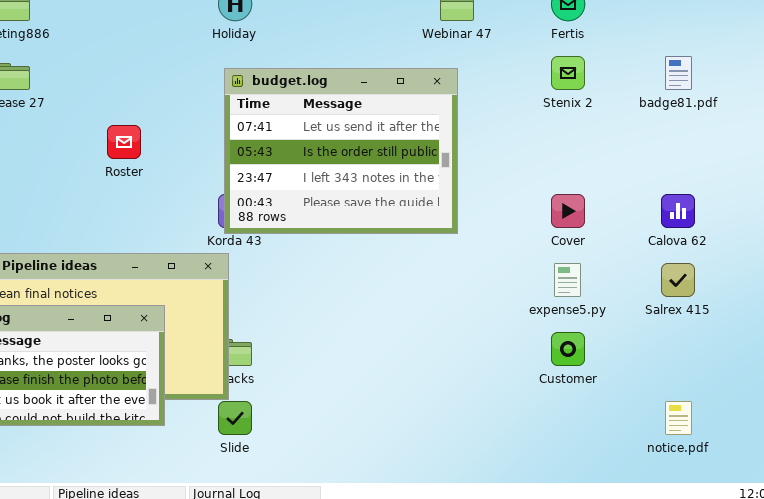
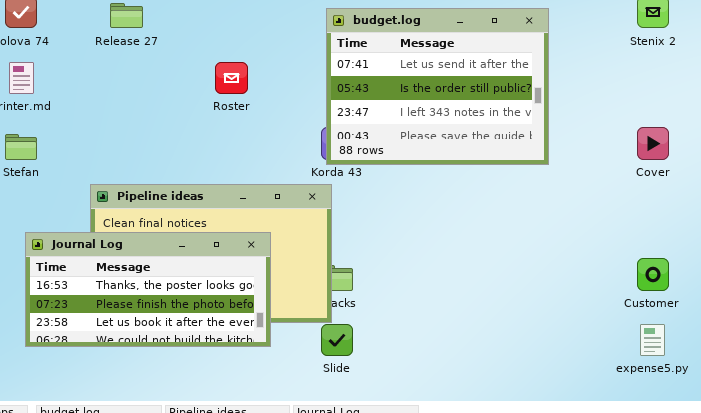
expense5.py: [554,263,581,297] -> [640,324,665,356], moved

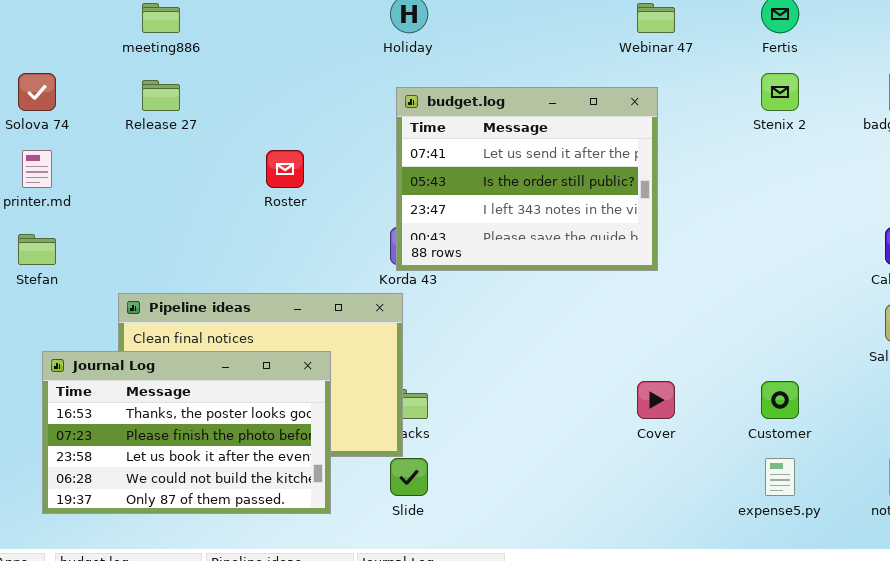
Cover: [637,127,669,160] -> [637,381,675,419], moved
Journal Log: [25,232,271,347] -> [42,351,331,514], resized

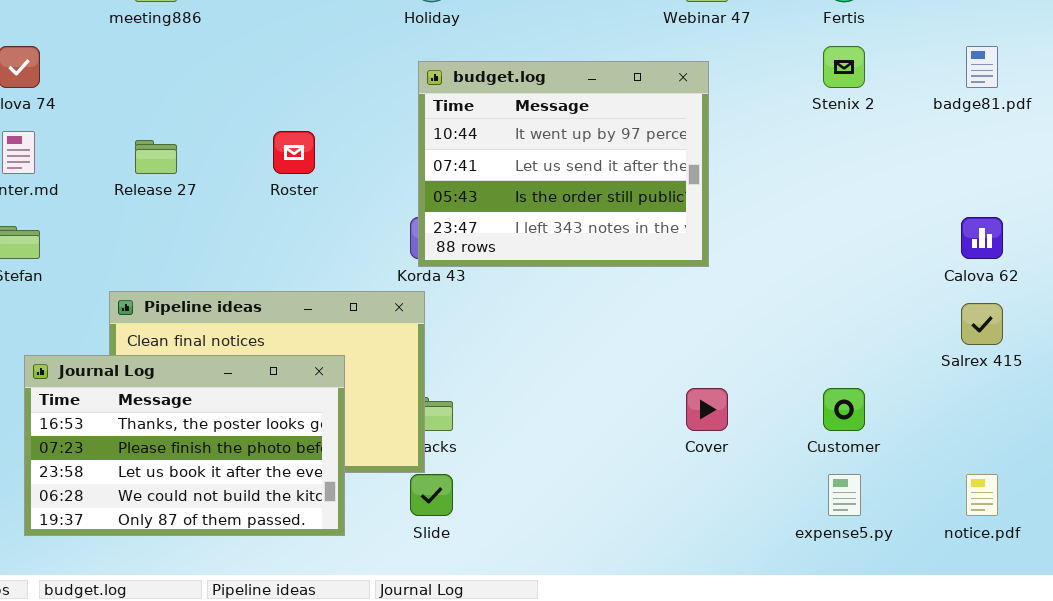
Release 27: [142,80,180,111] -> [135,140,177,174], moved
budget.log: [396,87,658,271] -> [418,61,709,267], scrolled up 1 row

